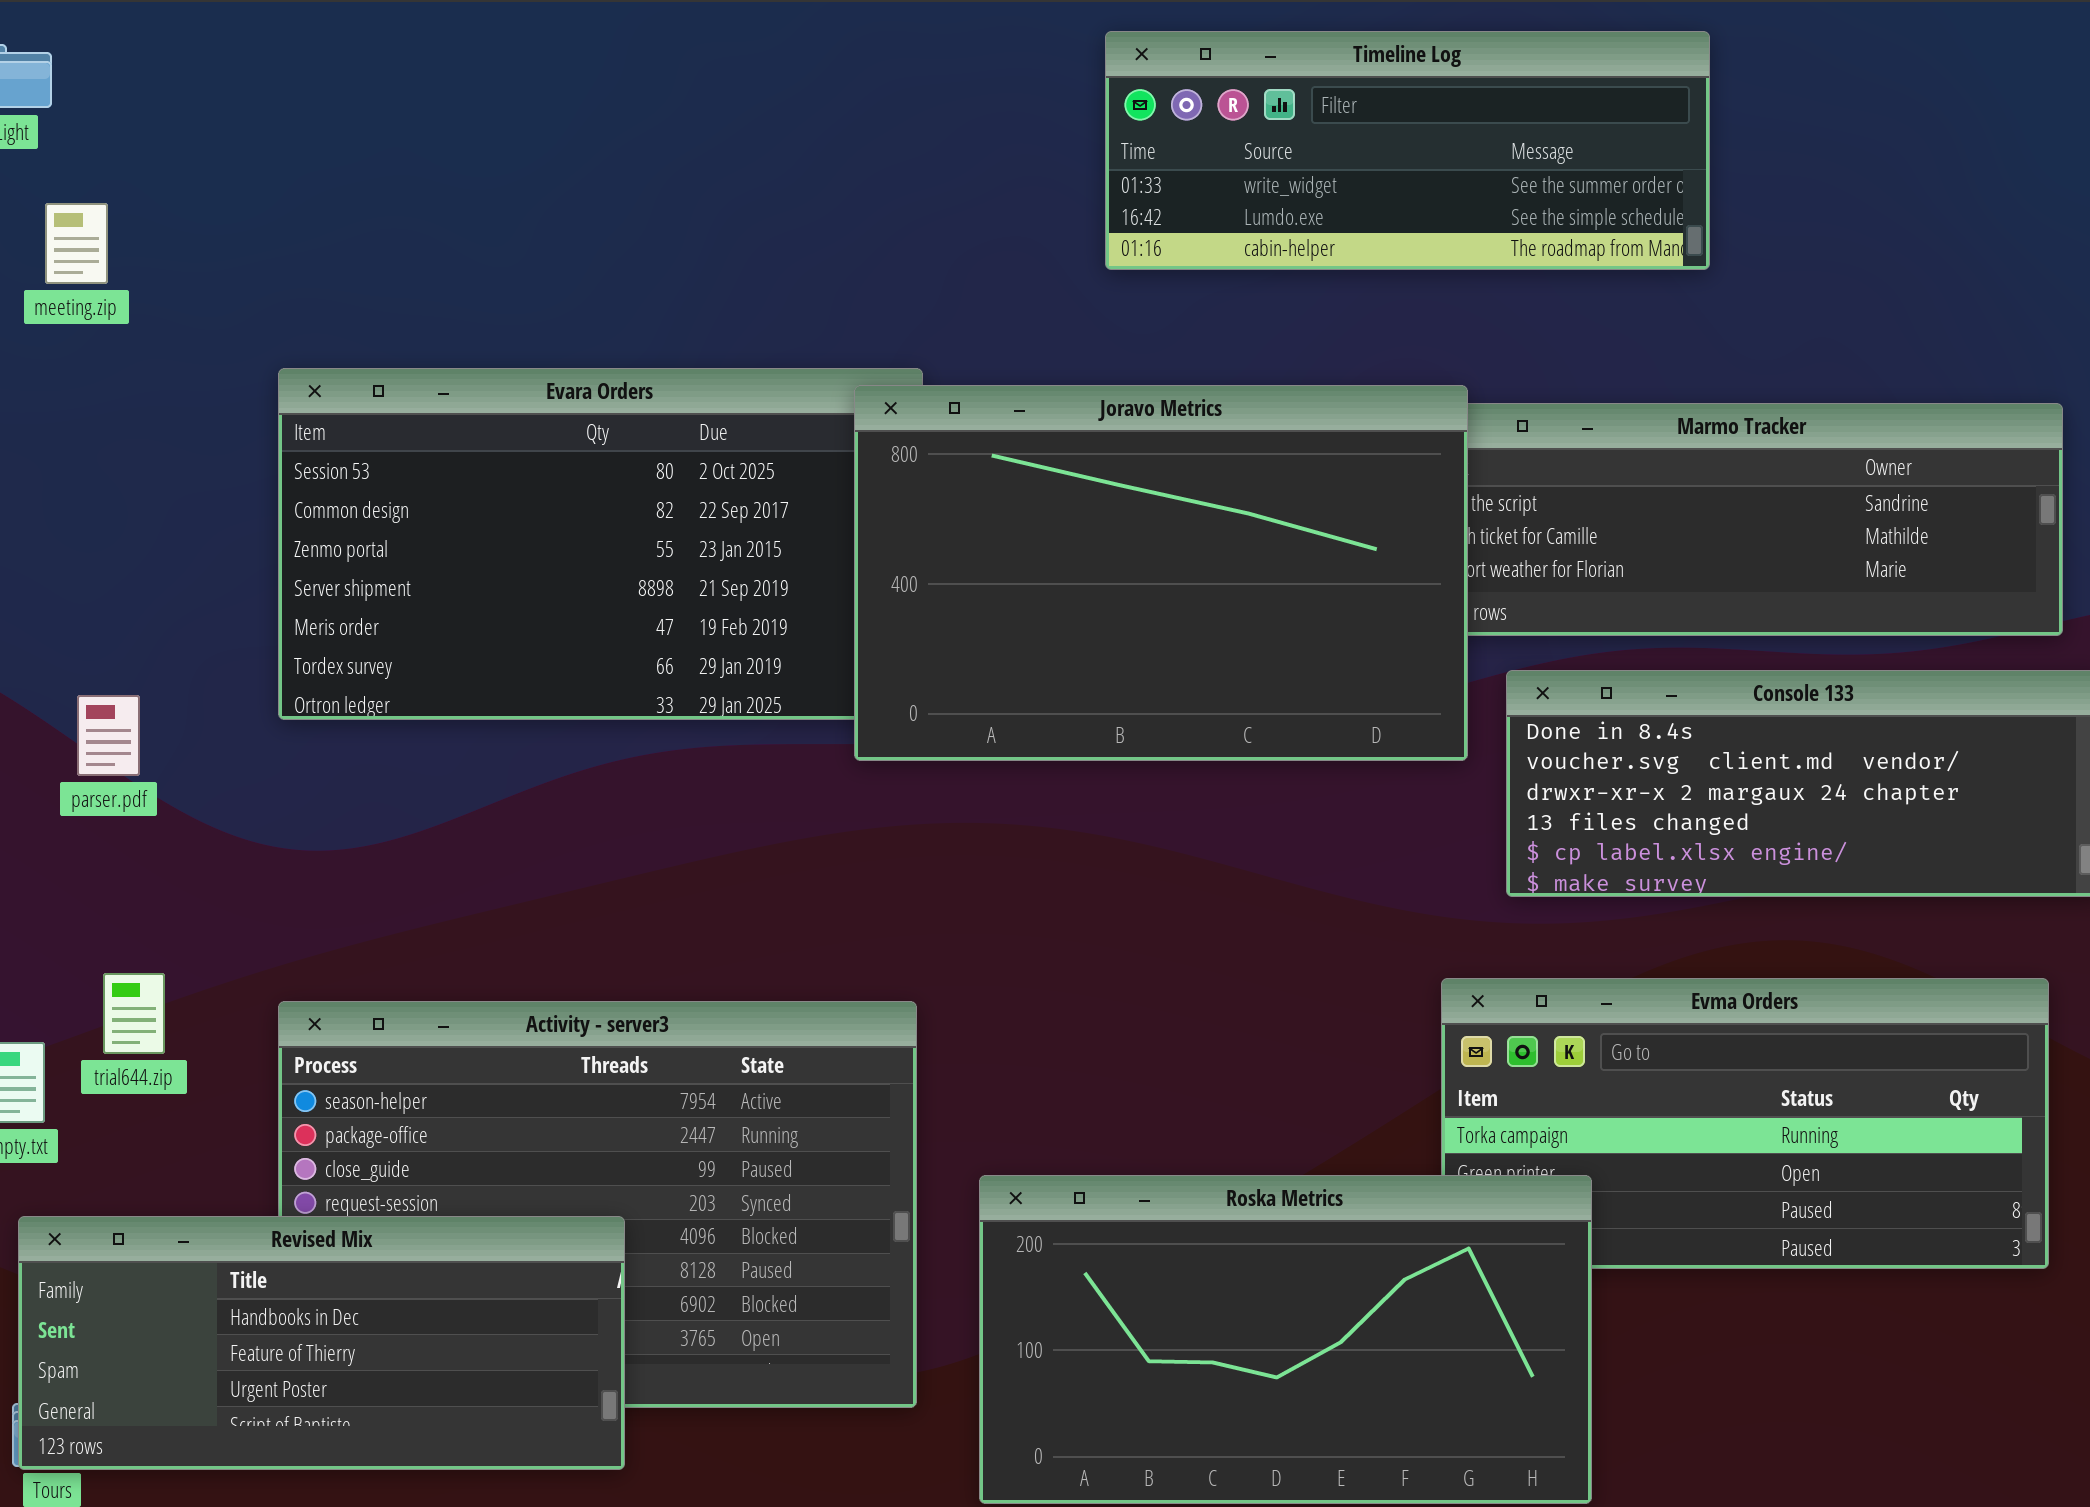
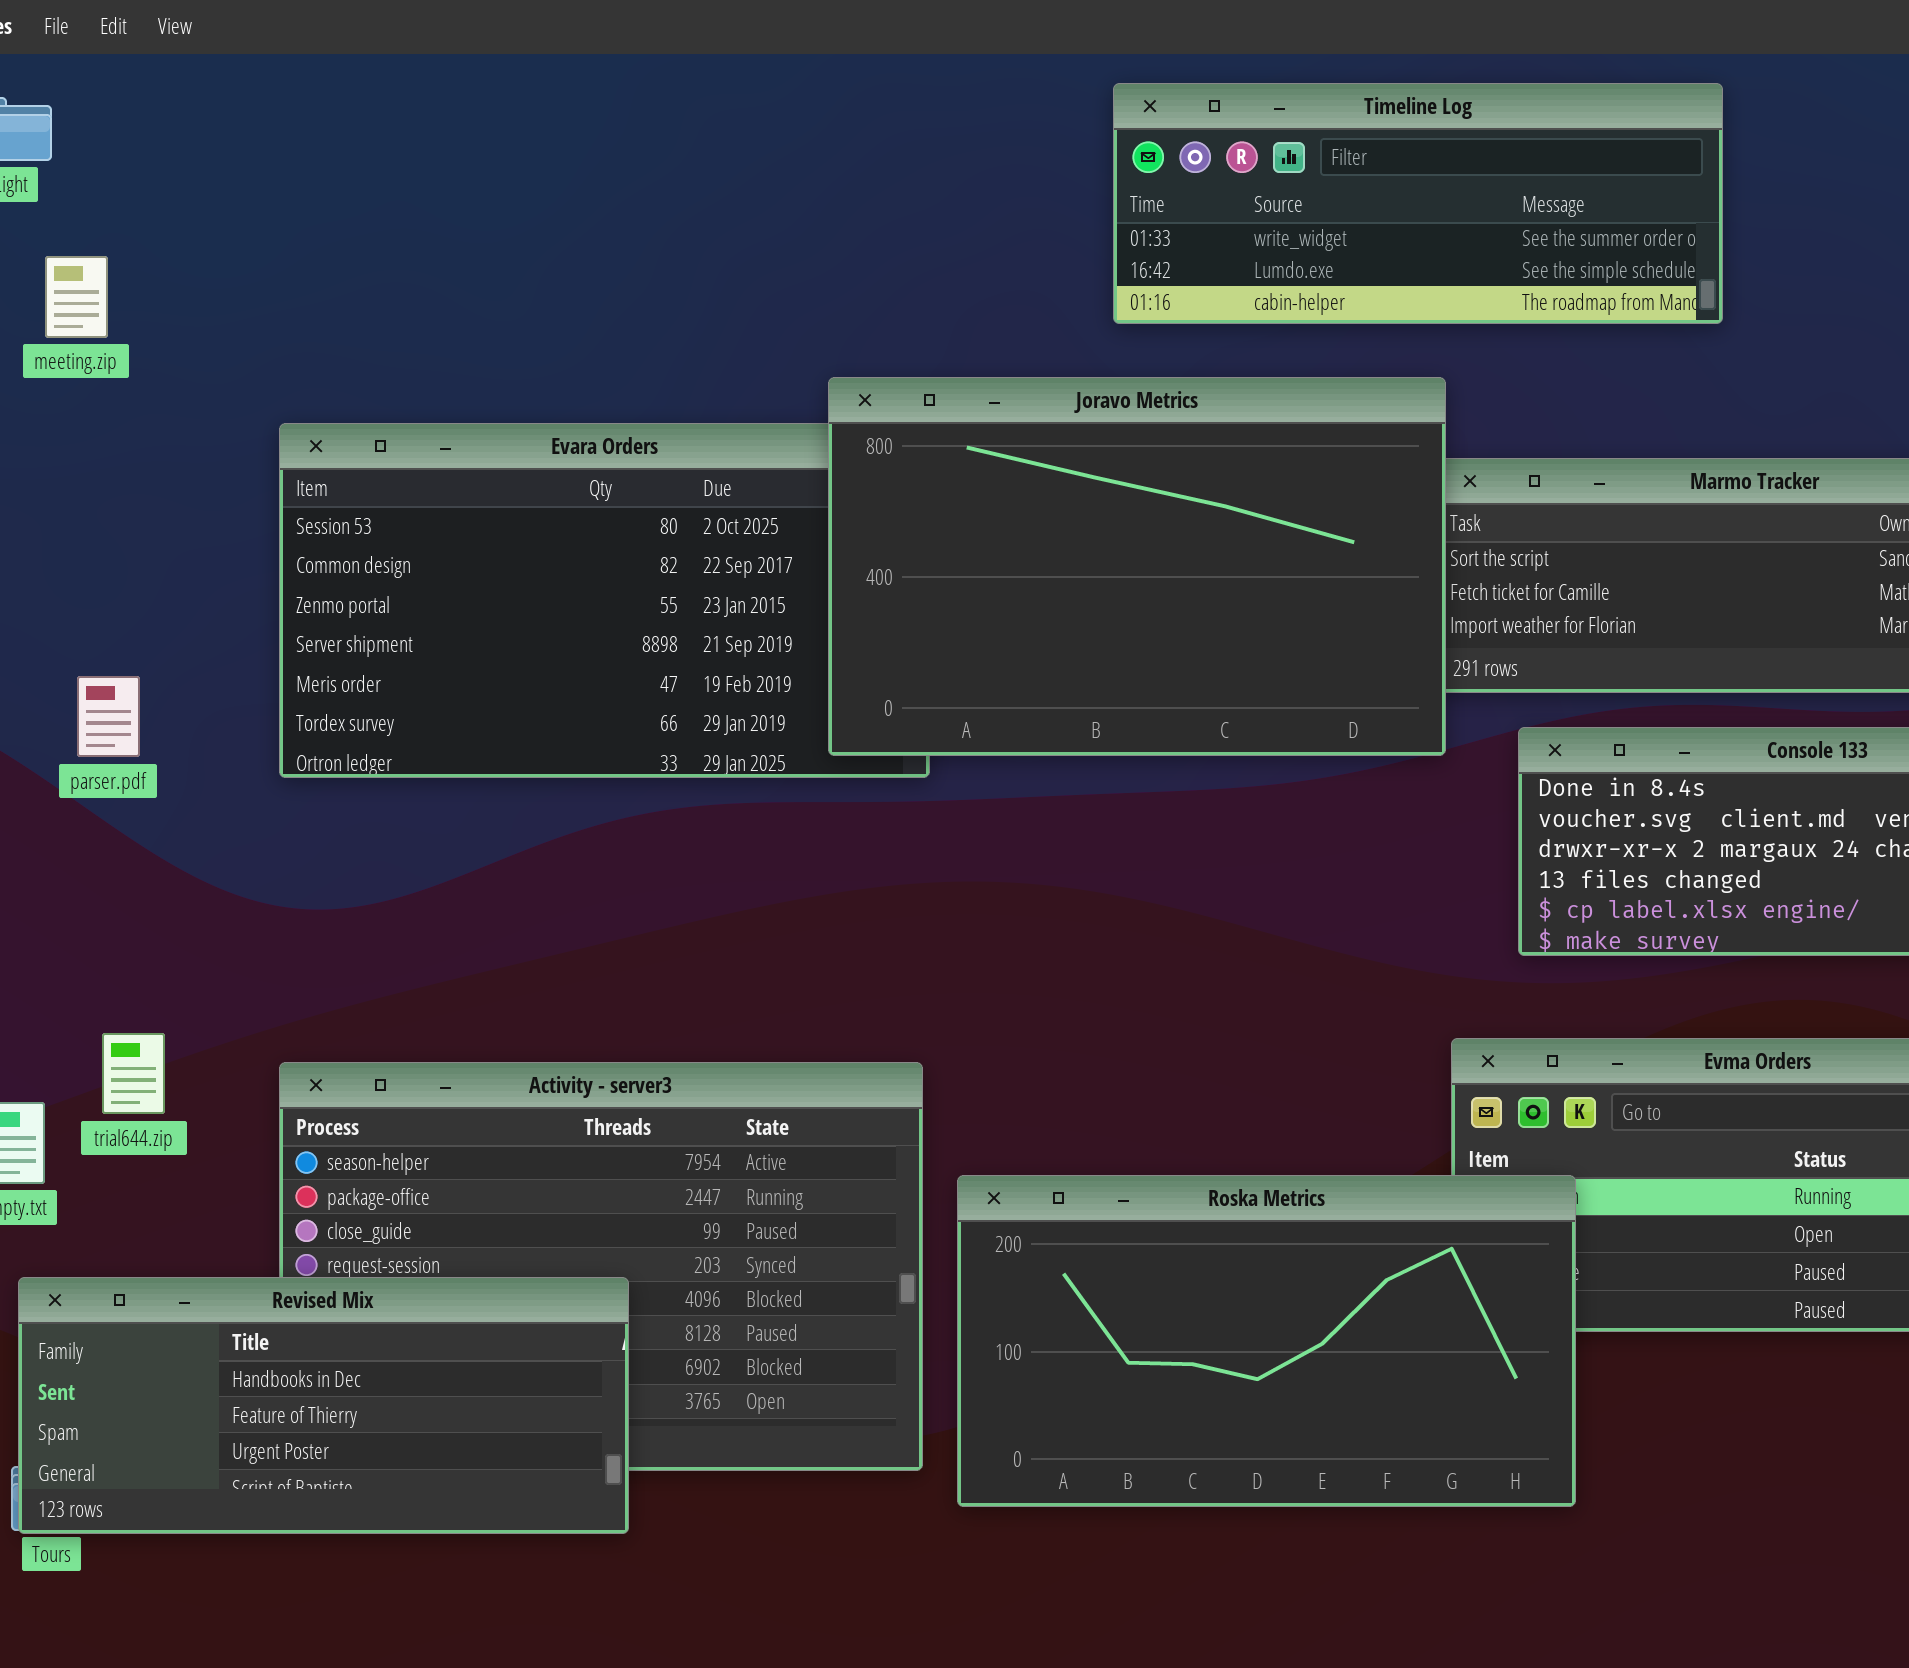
Joravo Metrics: [854,385,1468,761] -> [828,377,1446,756], moved
parser.pdf: [77,695,140,776] -> [77,676,140,757], moved
Roska Metrics: [979,1175,1592,1504] -> [957,1175,1576,1507], moved

